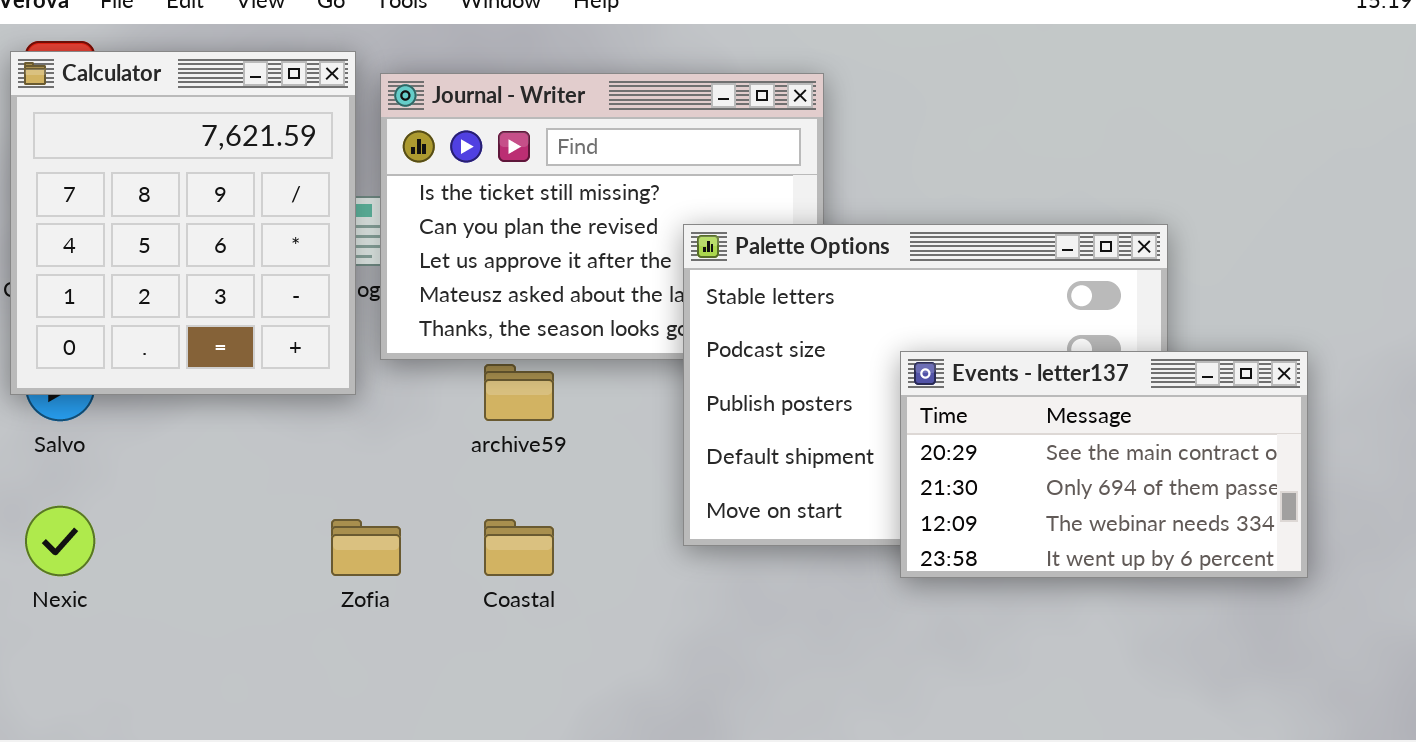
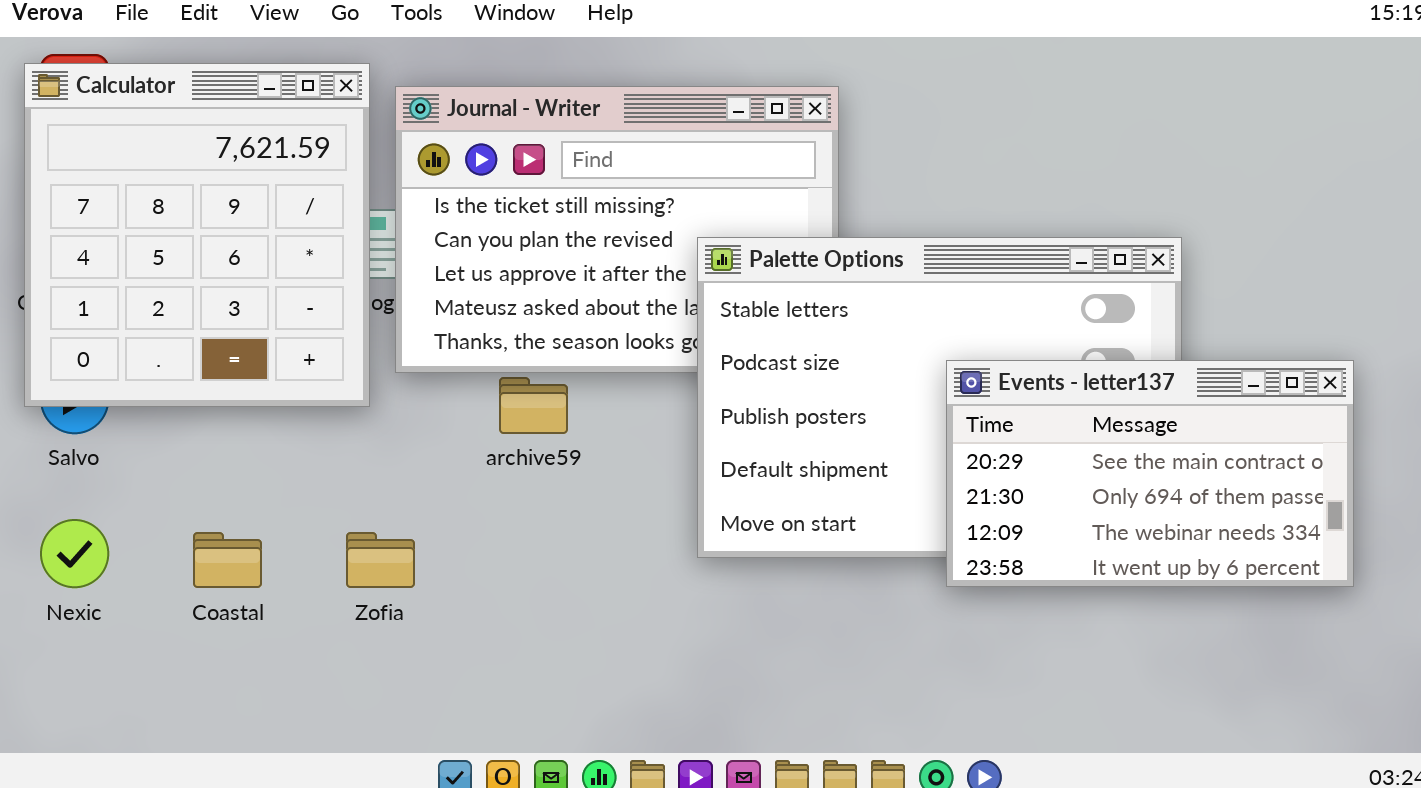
Events - letter137: [900,351,1308,578] -> [946,360,1354,587], moved
Coastal: [484,519,554,576] -> [193,532,262,588], moved

